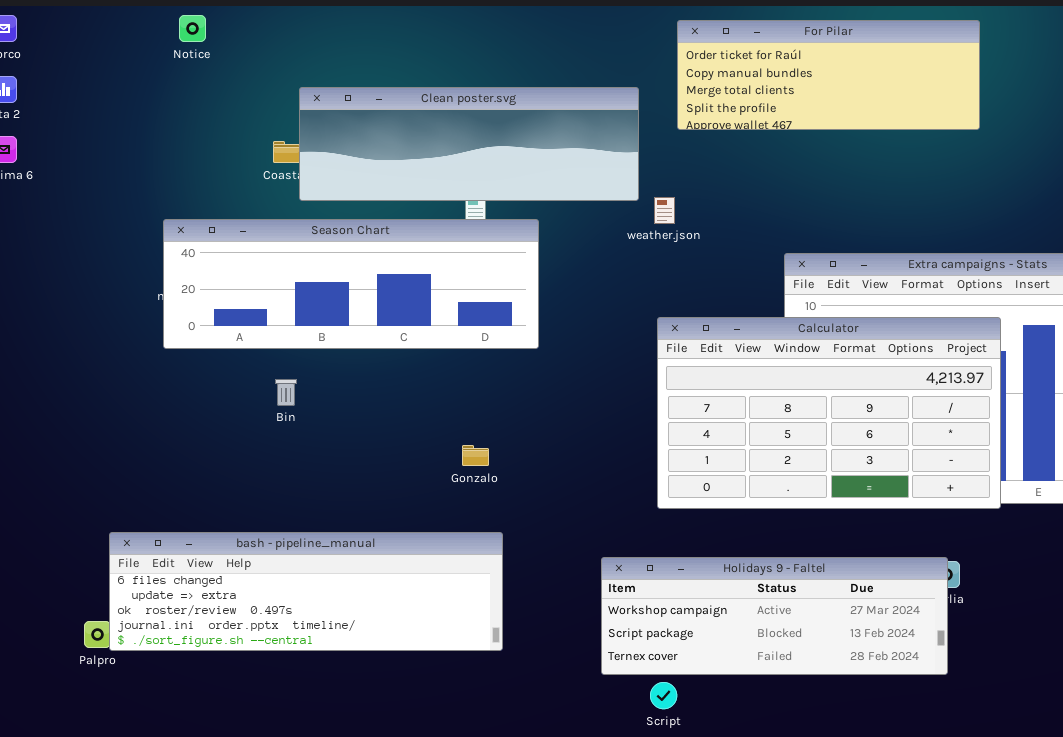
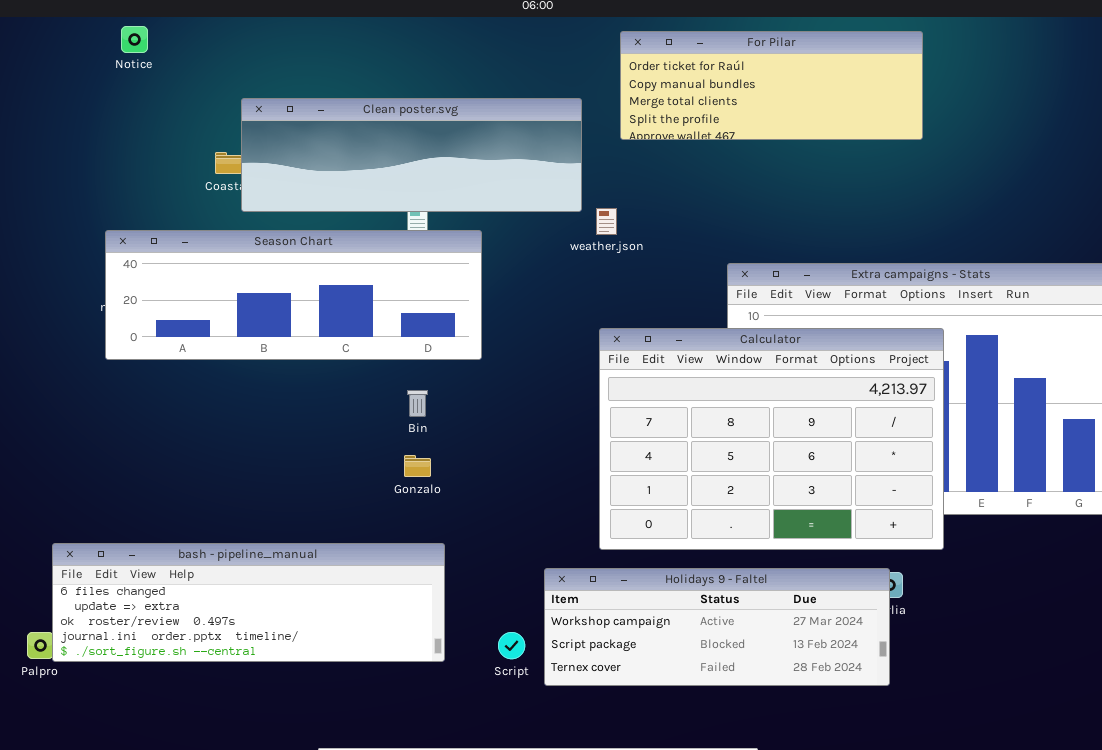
Calculator: [657,317,1001,509] -> [599,328,944,550], resized
Bin: [275,379,297,406] -> [407,390,428,417], moved
Script: [650,682,677,709] -> [498,632,525,659], moved

